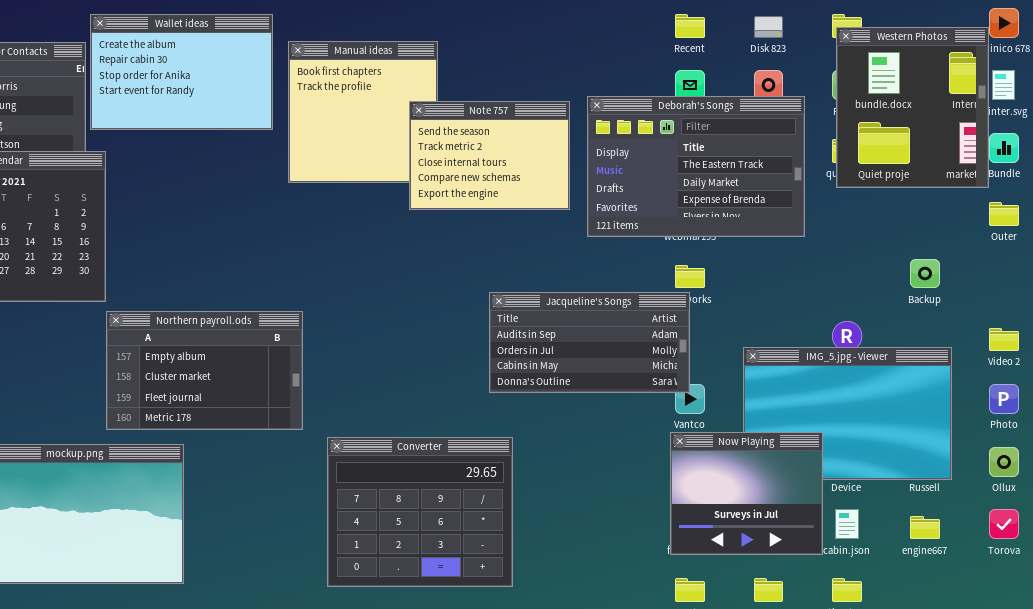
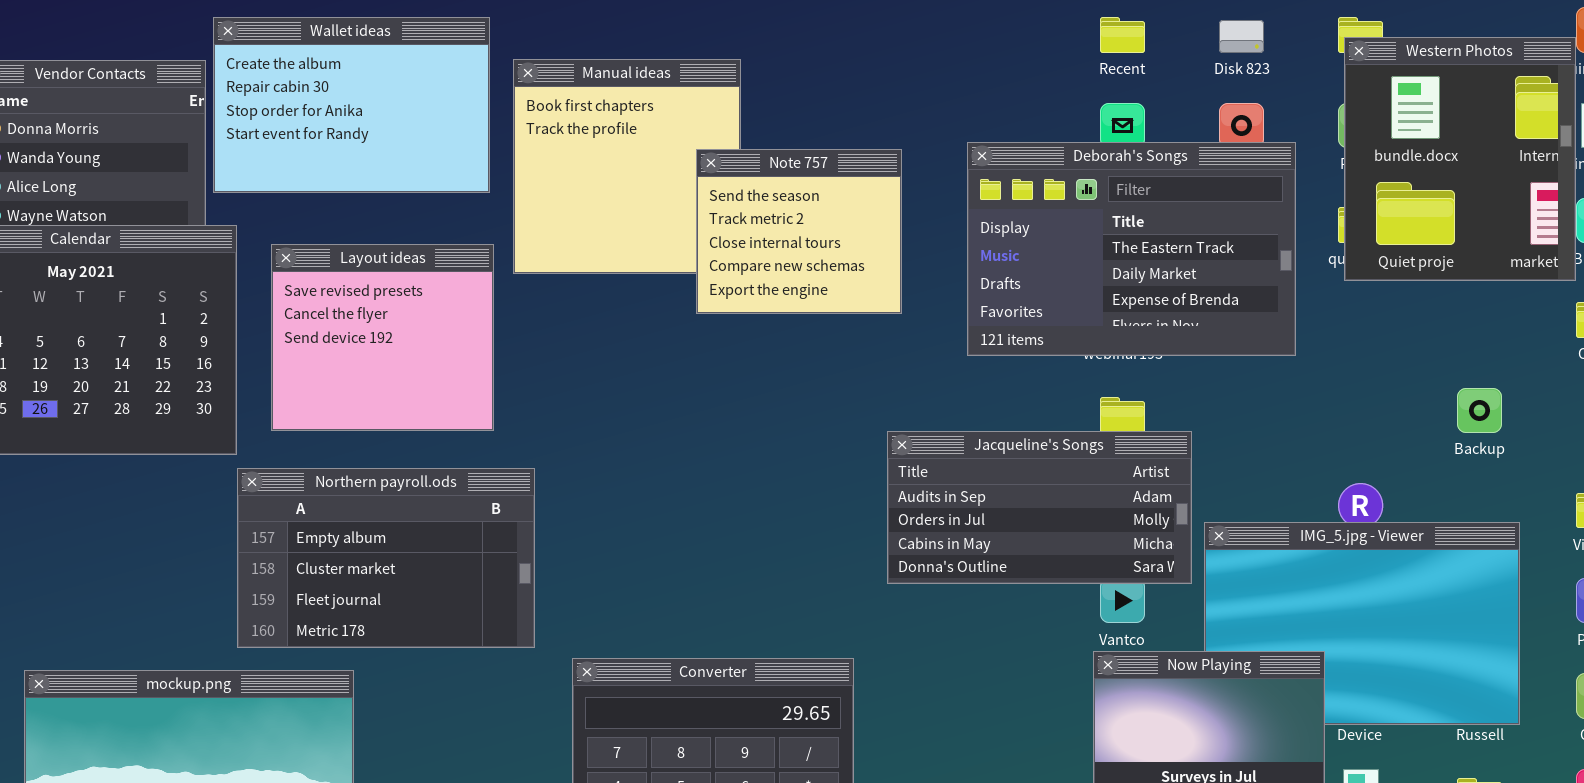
Note 757: [409,101,570,210] -> [696,149,902,314], resized
Layout ideas: none -> [271,244,494,431], opened
Jacqueline's Songs: [489,292,690,393] -> [887,431,1192,584], moved

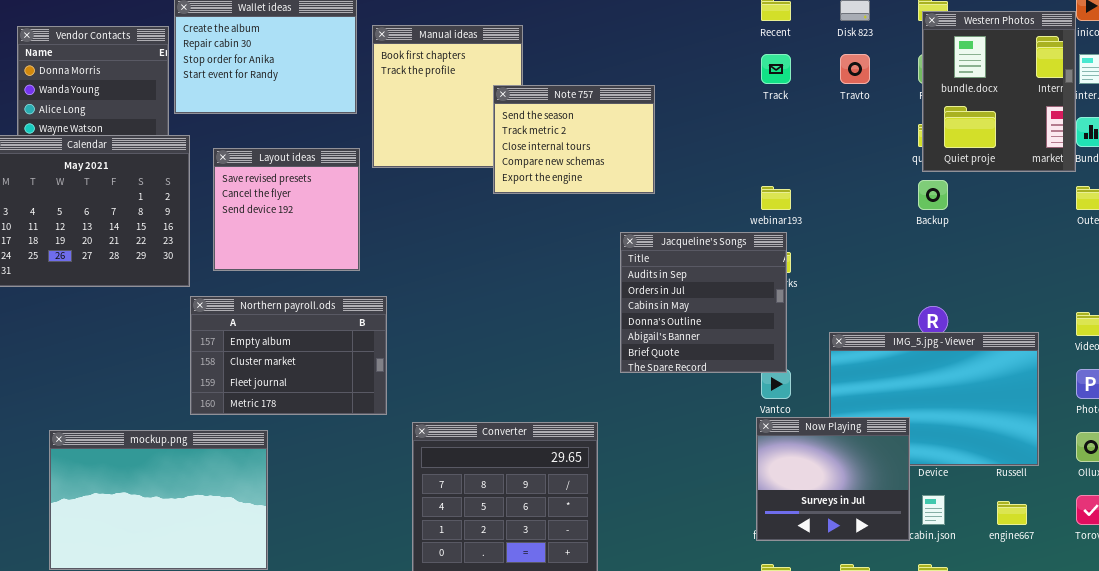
Deborah's Songs: [967,142,1296,356] -> none, closed
Note 757: [696,149,902,314] -> [493,85,655,194], resized
Backup: [1457,388,1502,433] -> [918,180,948,210], moved
Jacqueline's Songs: [887,431,1192,584] -> [620,232,787,373], resized

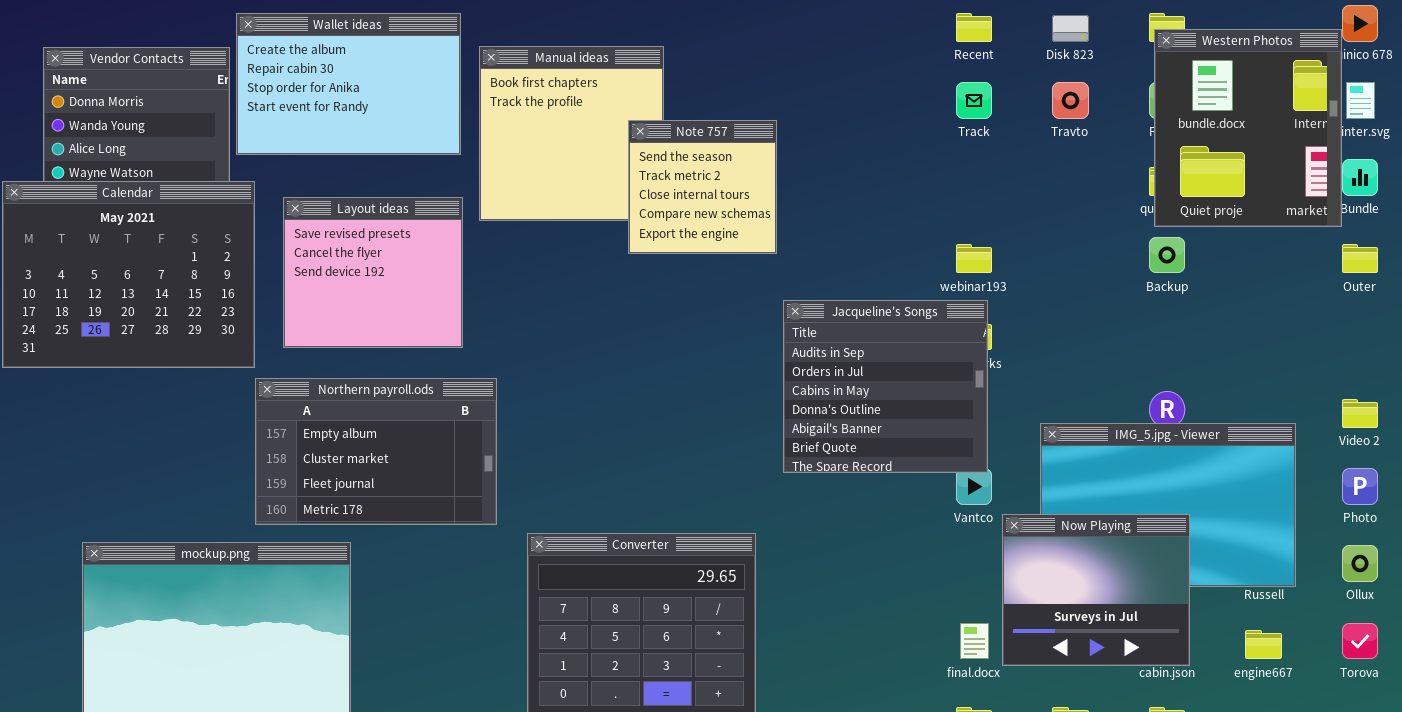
Note 757: [493,85,655,194] -> [628,120,777,254], resized
Now Playing: [756,417,910,541] -> [1002,514,1190,666], moved

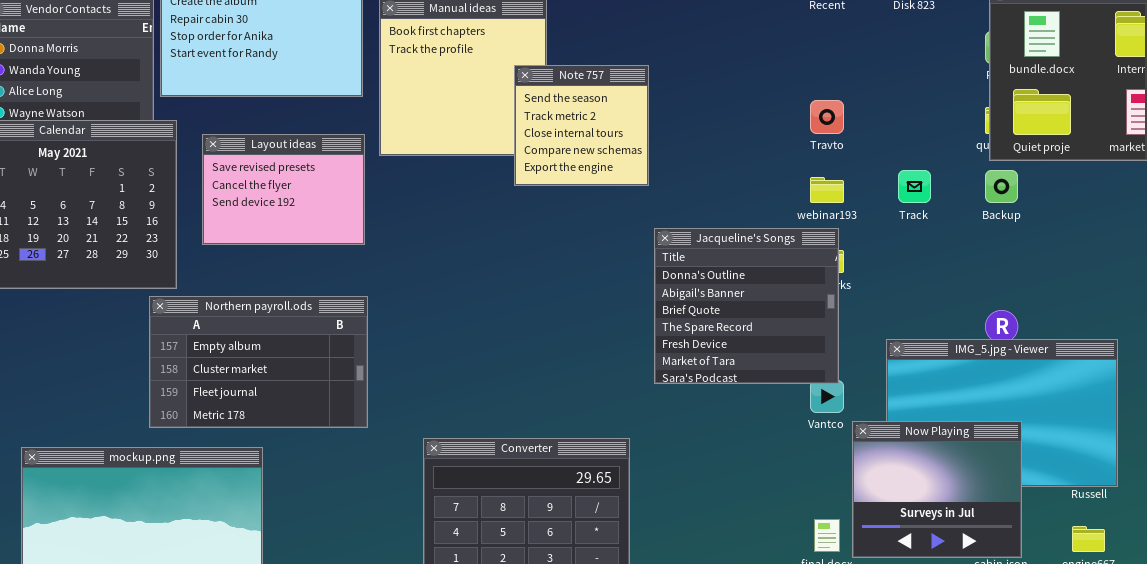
Track: [956,82,992,119] -> [898,170,931,203], moved
Travto: [1052,82,1089,119] -> [810,100,844,134], moved
Layout ideas: [283,197,463,348] -> [202,134,365,245], resized
Jacqueline's Songs: [783,300,988,473] -> [654,228,839,384], scrolled down 3 rows
Northern payroll.ods: [255,378,497,525] -> [149,296,368,428], moved

